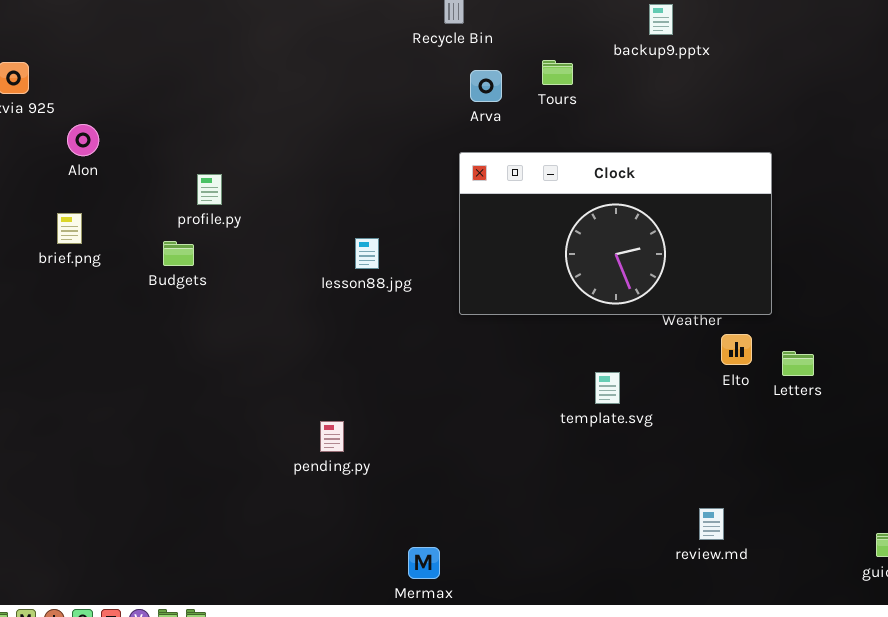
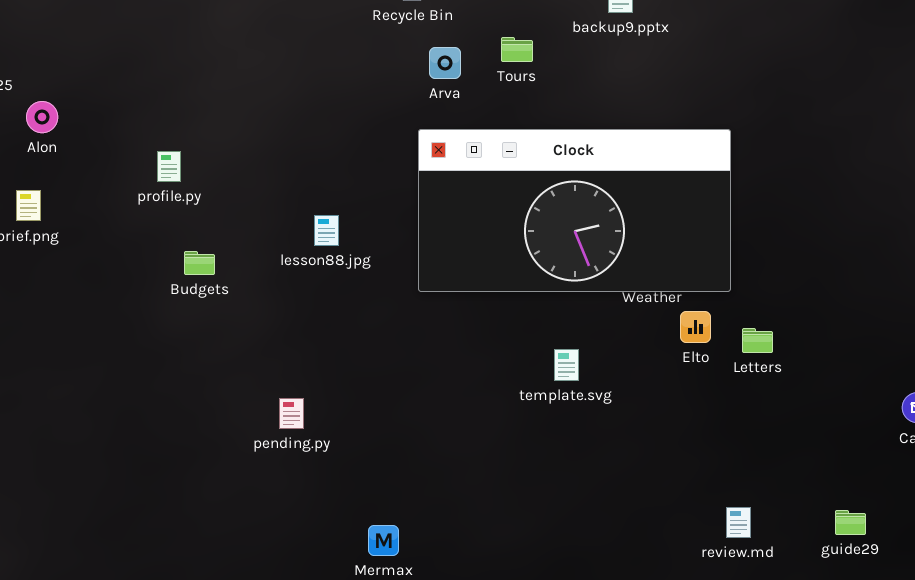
Budgets: [163,241,194,266] -> [184,251,215,275], moved
review.md: [699,508,724,540] -> [726,507,751,538], moved

